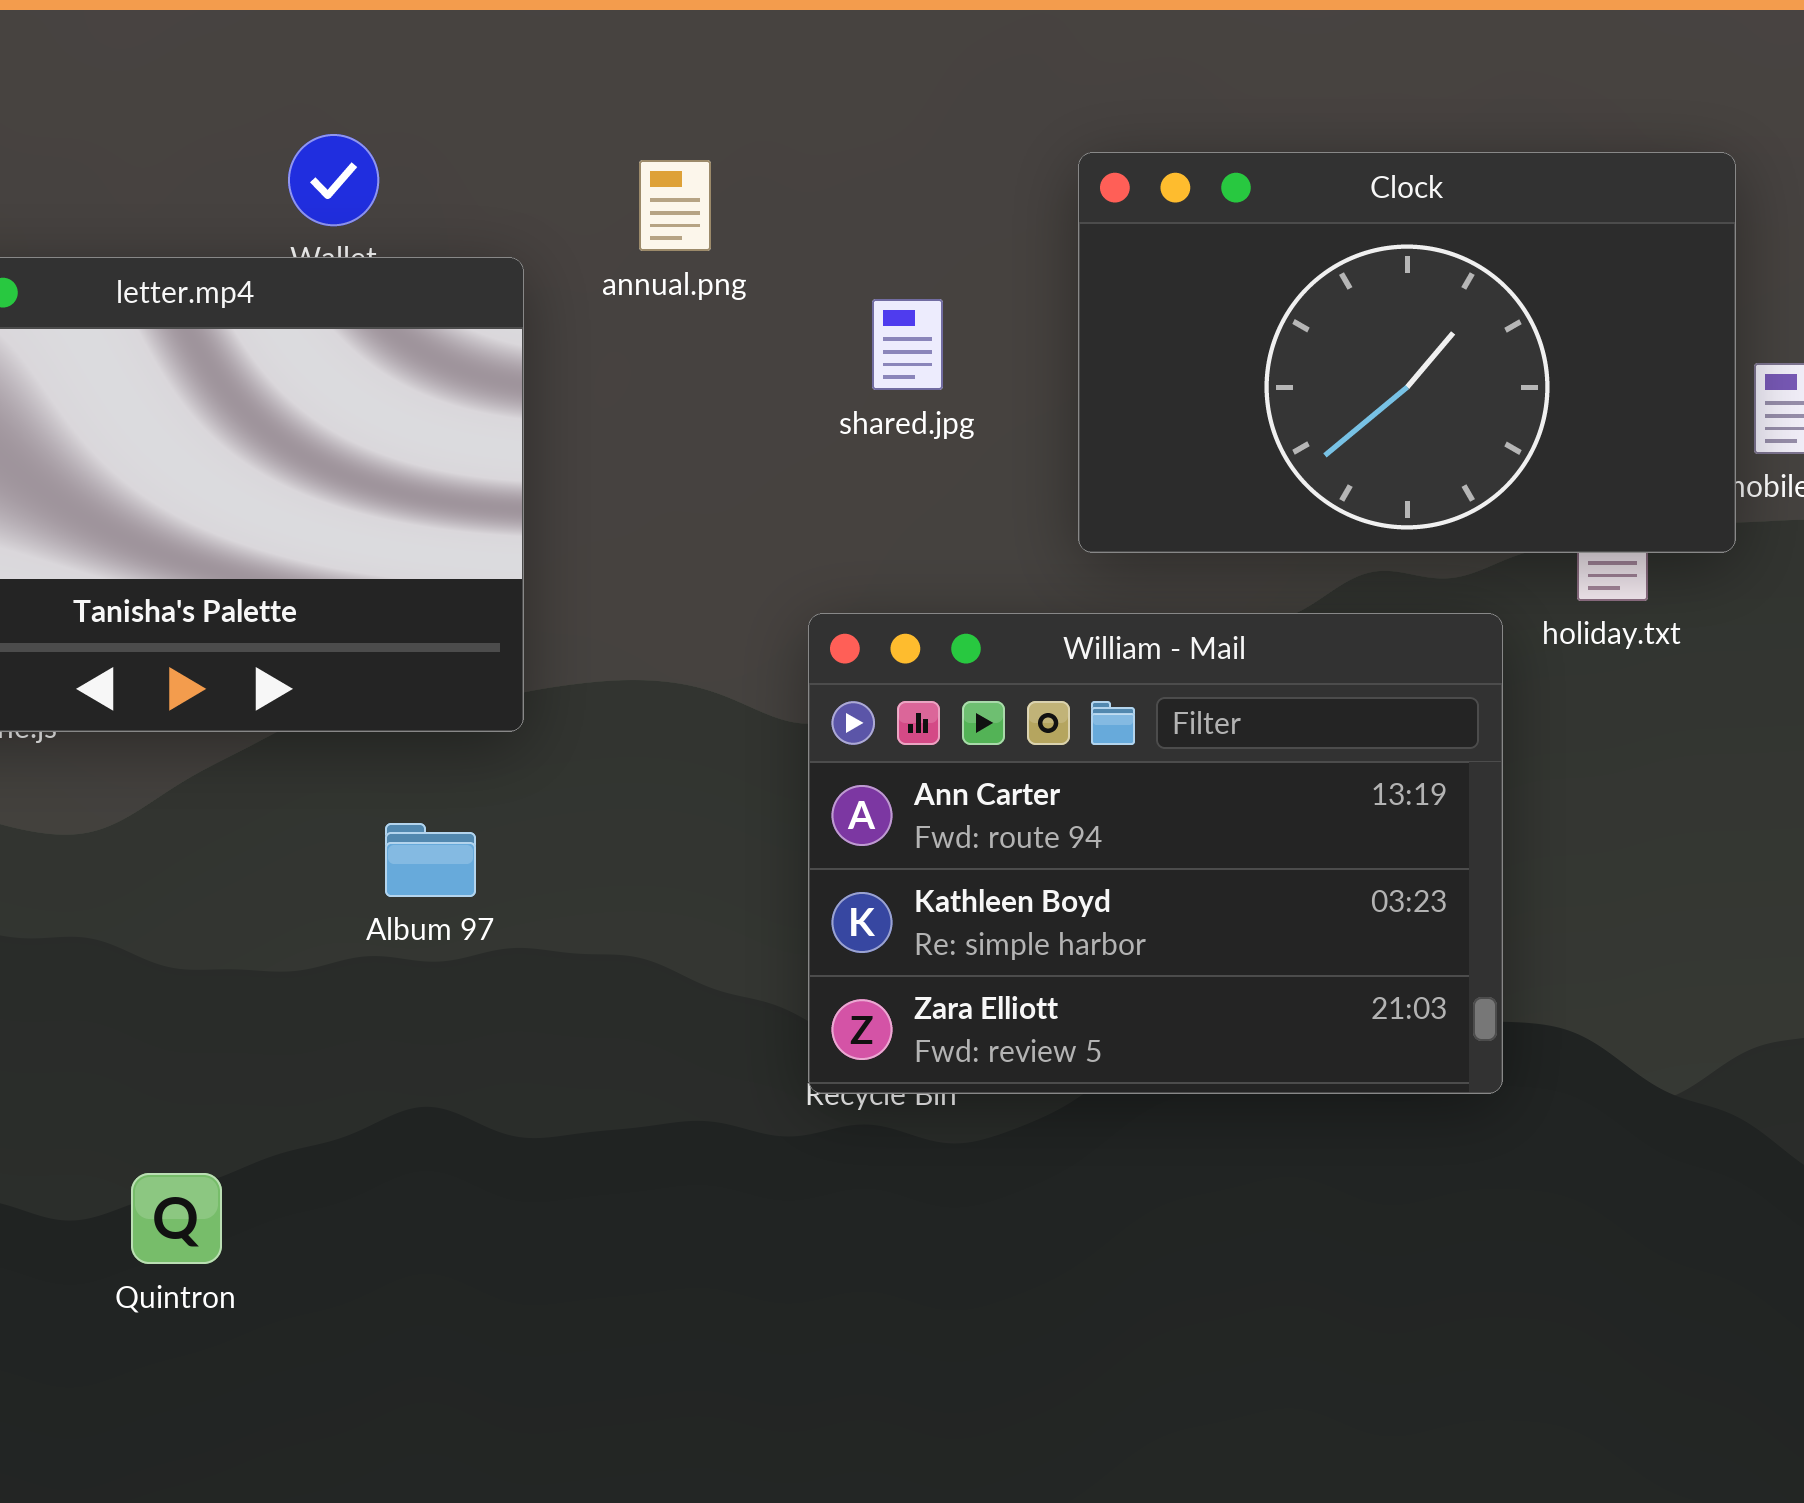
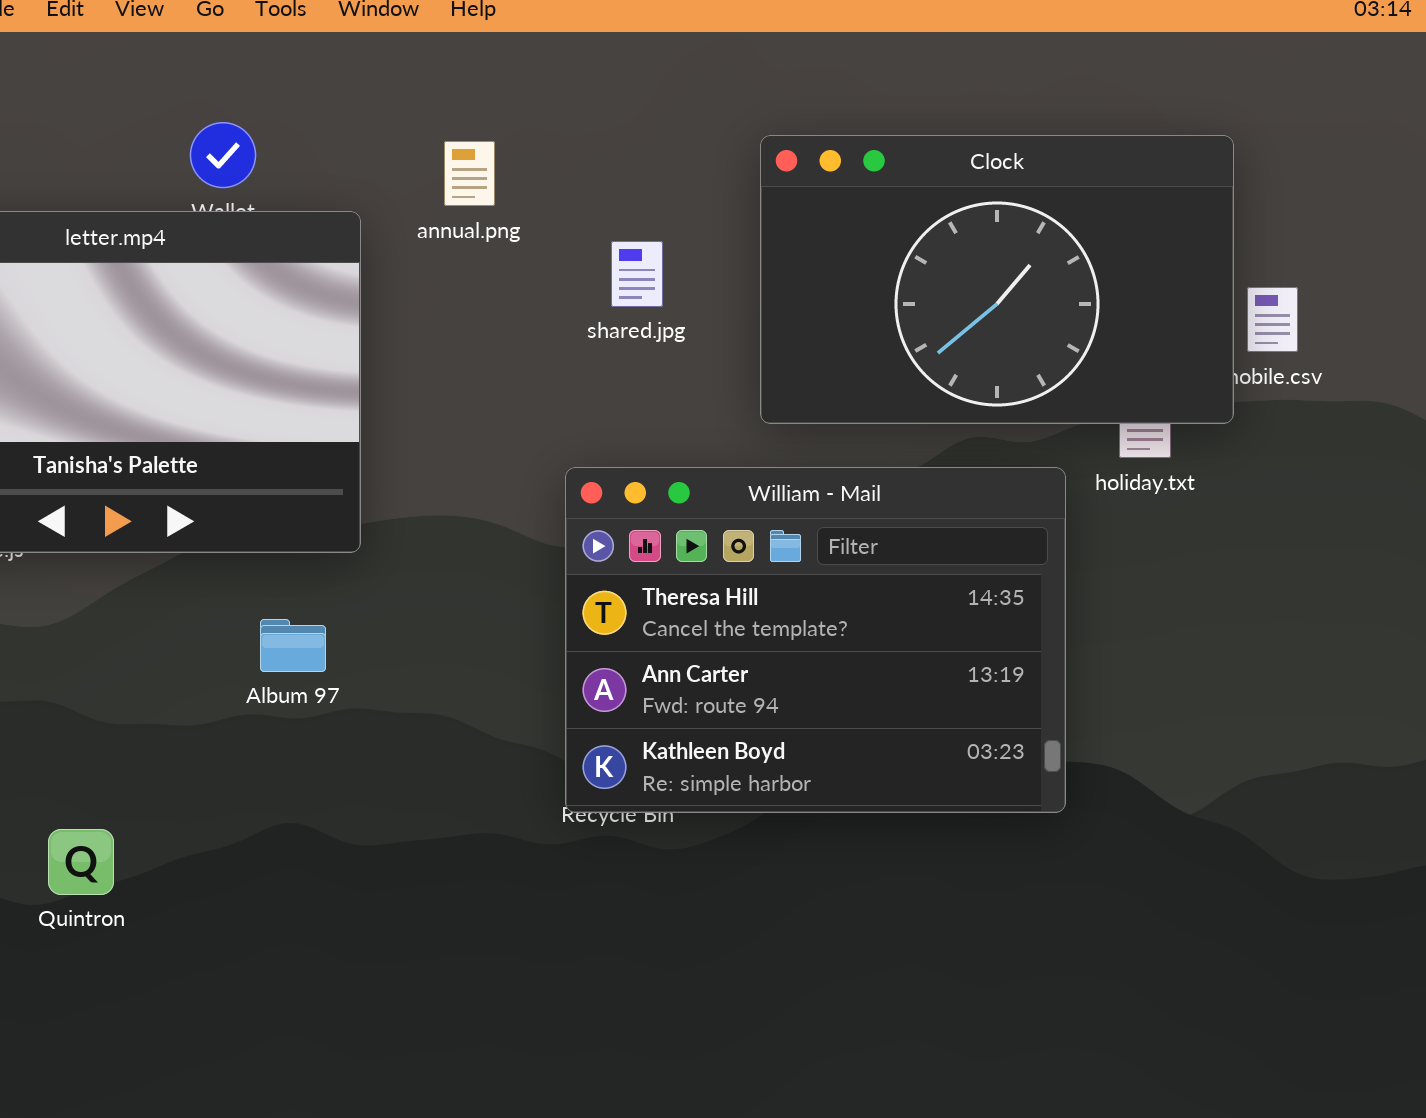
William - Mail: [808,613,1503,1094] -> [565,467,1066,813], scrolled up 1 row
Quintron: [131,1173,222,1264] -> [48,829,114,895], moved

